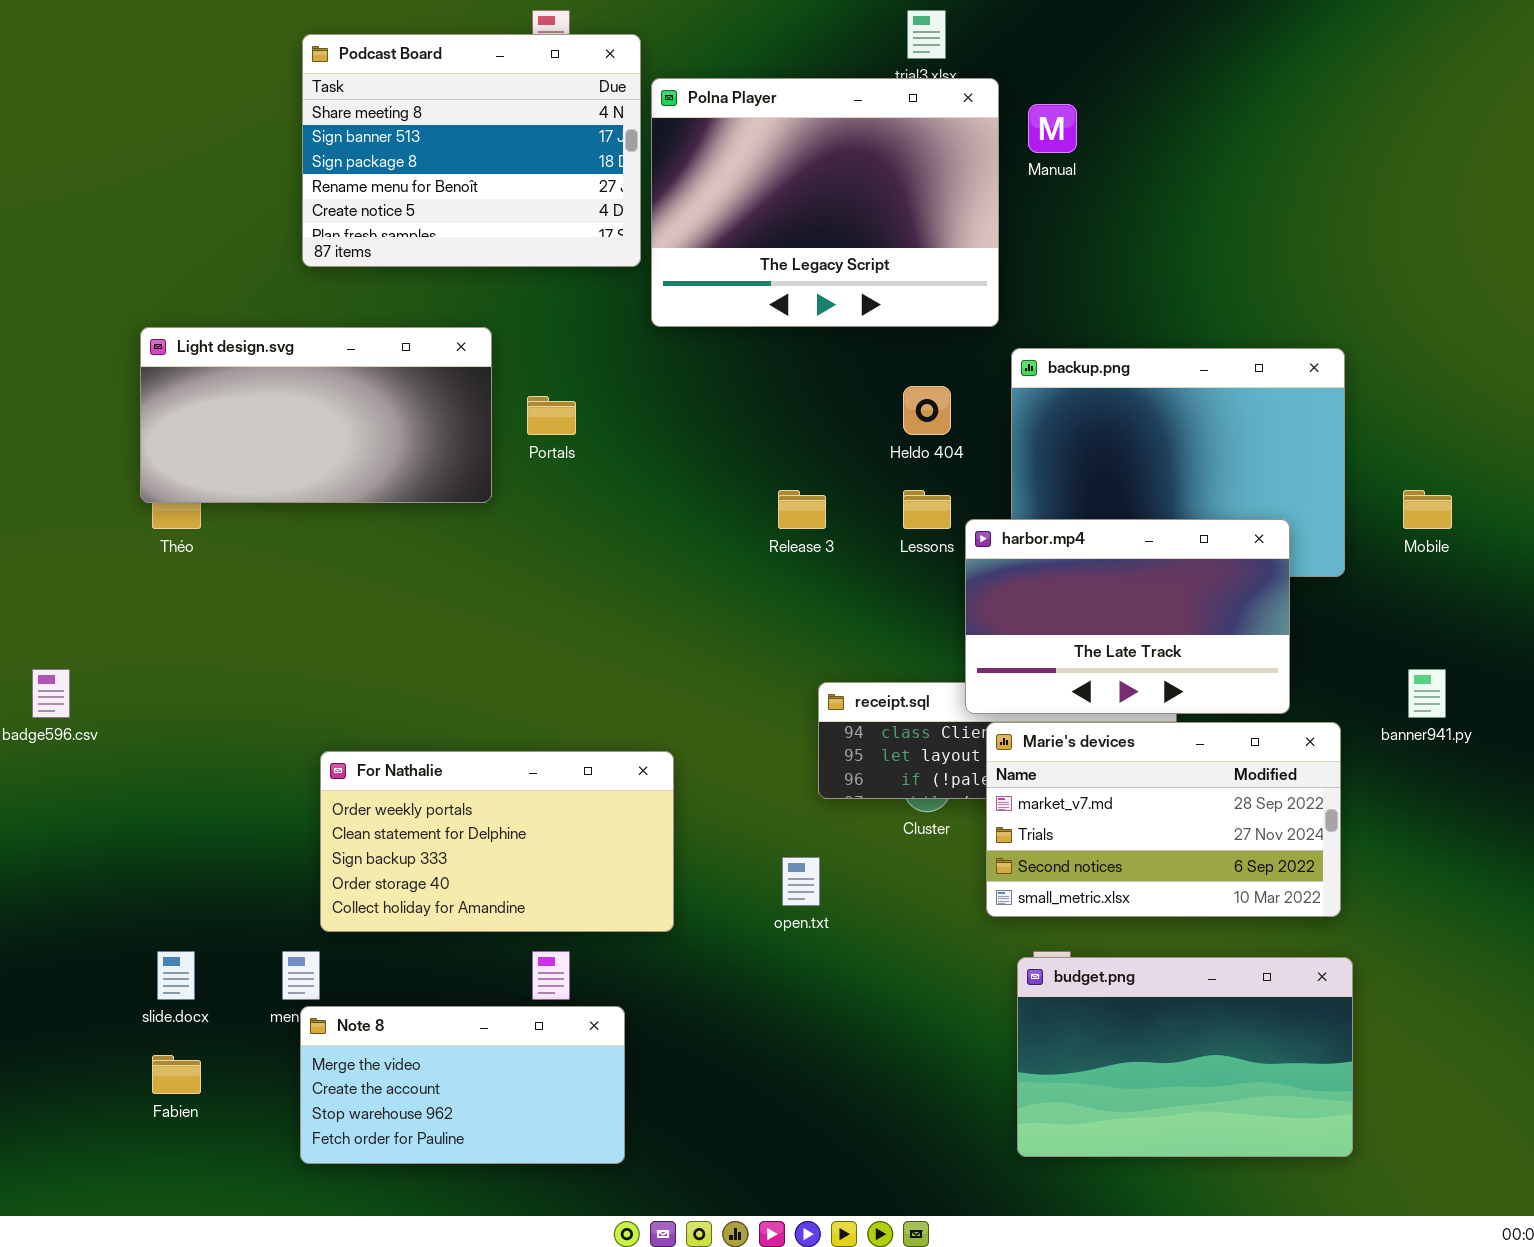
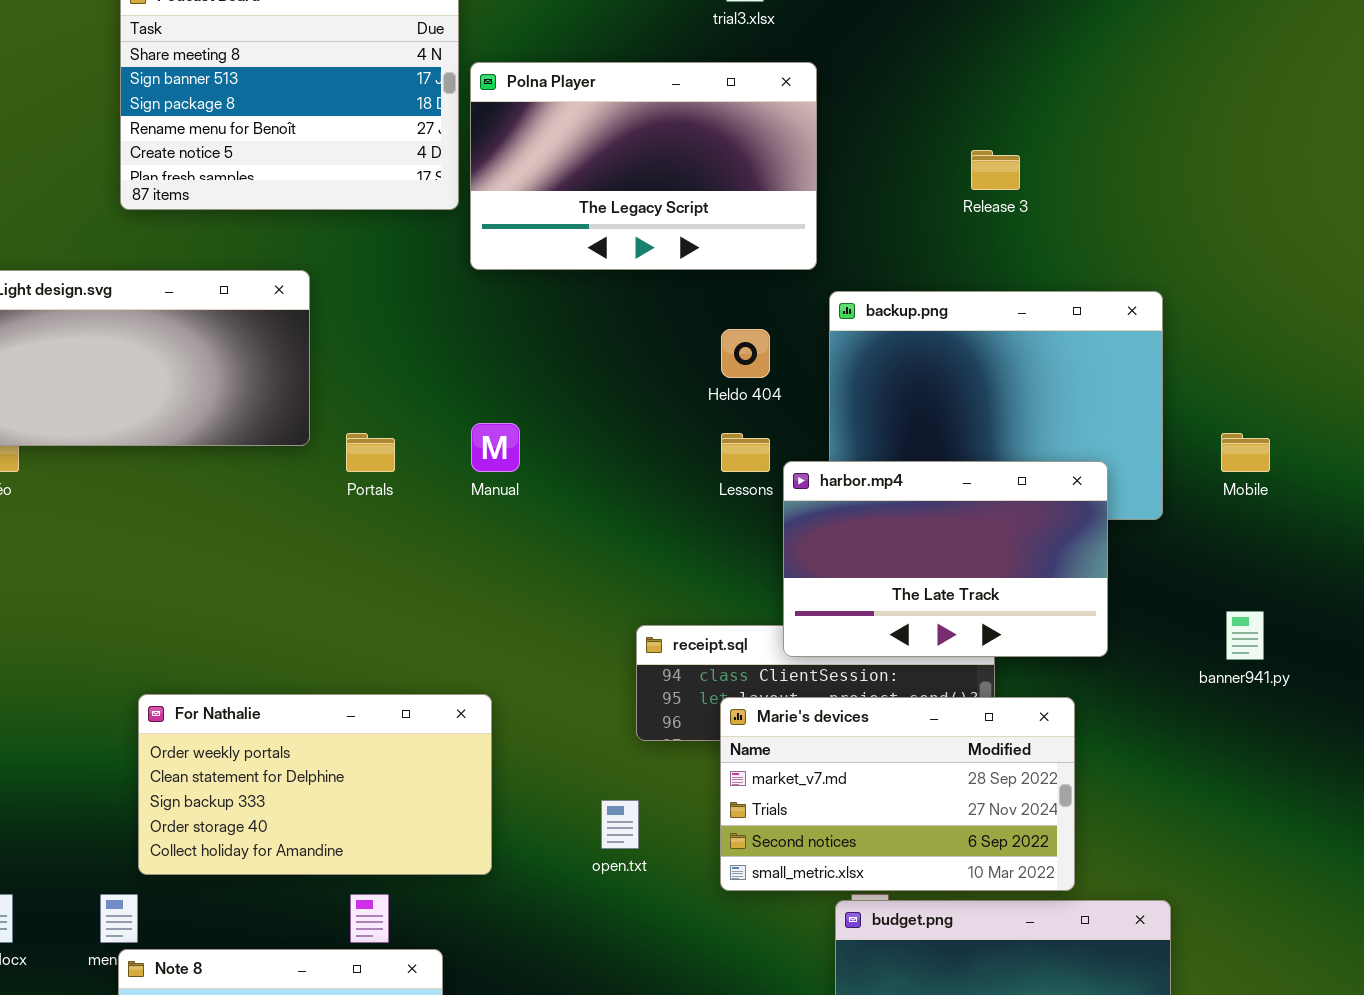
Polna Player: [651,78,999,327] -> [470,62,817,270], resized
Manual: [1028,104,1077,153] -> [471,423,520,472], moved
Portals: [527,396,576,435] -> [346,433,395,472], moved
Release 3: [778,490,826,529] -> [971,150,1020,190], moved
Marie's devices: [986,722,1341,917] -> [720,697,1075,891], moved

